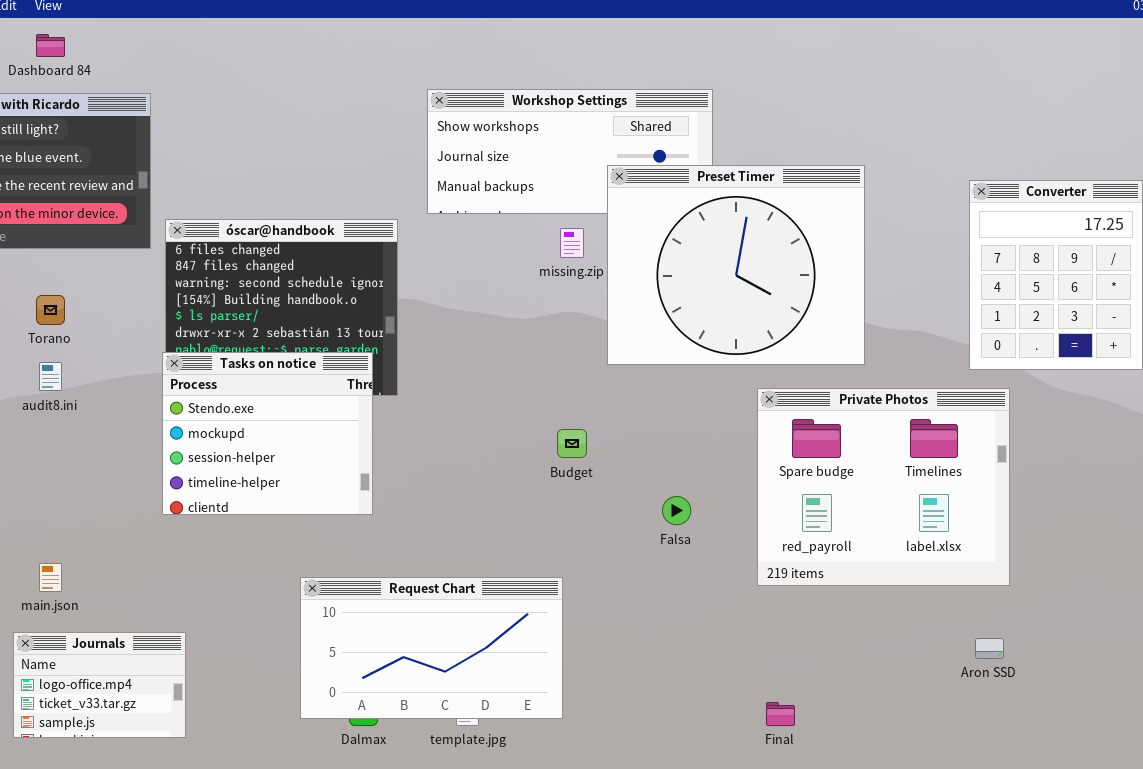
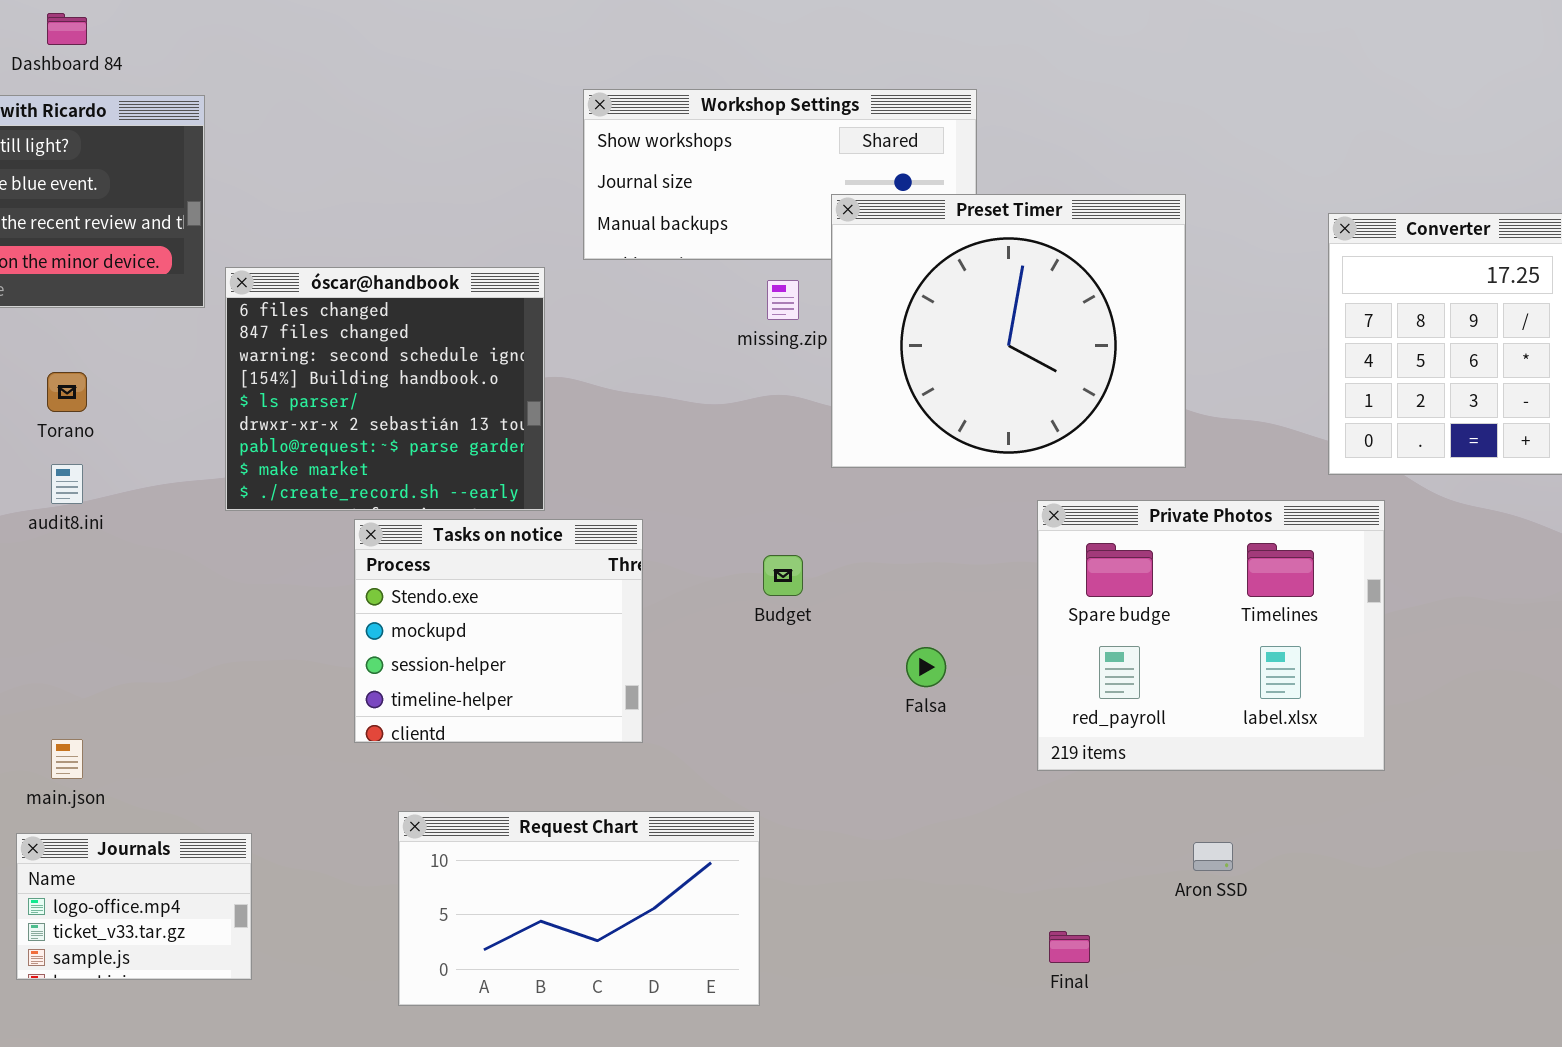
Tasks on notice: [162,352,373,515] -> [354,519,643,743], moved
Request Chart: [300,577,563,719] -> [398,811,760,1006], moved
Aron SSD: [975,638,1004,659] -> [1193,842,1233,871], moved

